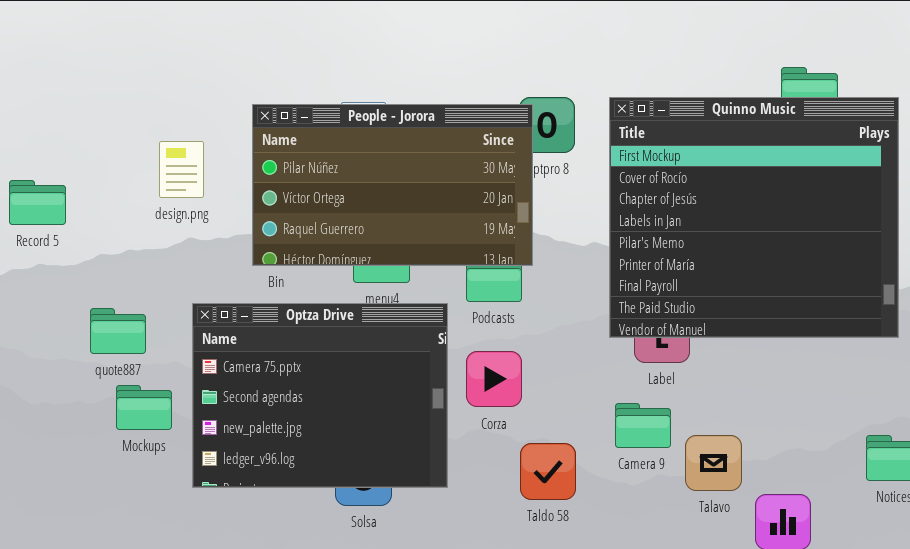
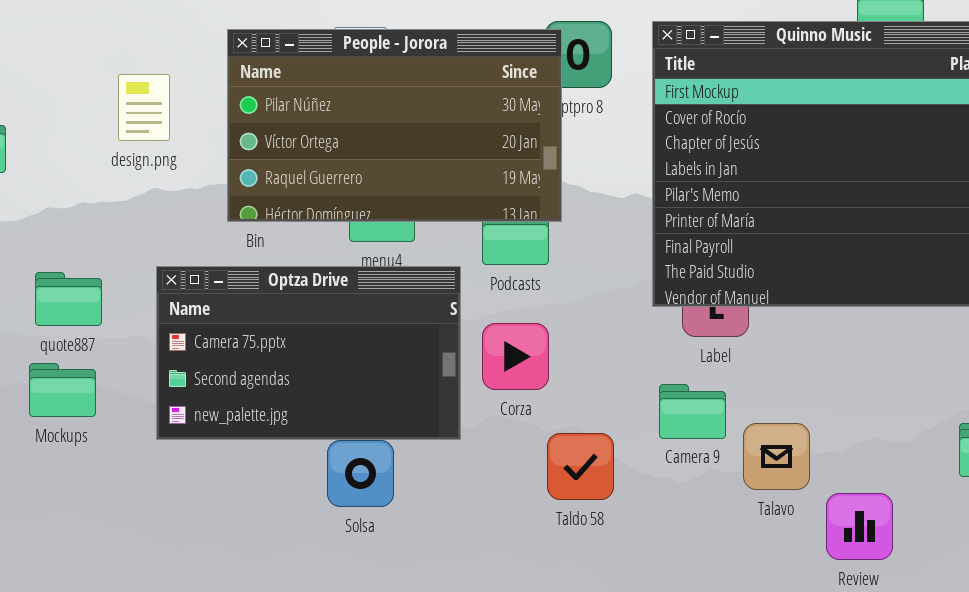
Optza Drive: [192,303,448,488] -> [156,266,461,440], resized
Mockups: [116,385,172,430] -> [29,363,96,417], moved

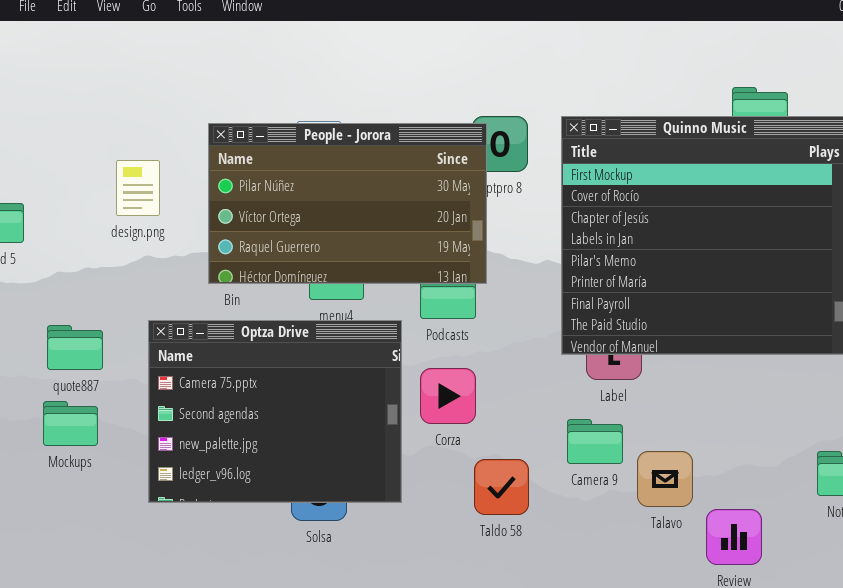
Optza Drive: [156,266,461,440] -> [148,320,402,503], resized

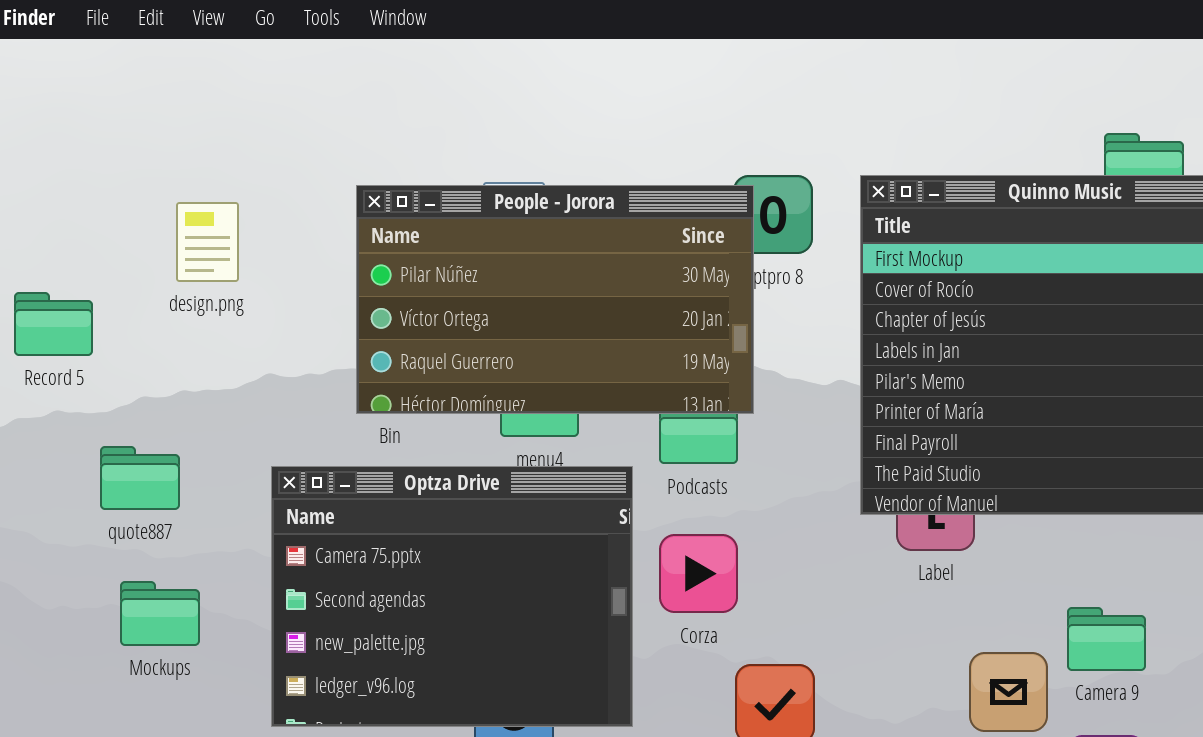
design.png: [116,160,160,216] -> [176,202,239,282], moved
quote887: [47,325,103,370] -> [100,446,180,510], moved
Camera 9: [567,419,623,464] -> [1067,607,1146,671], moved

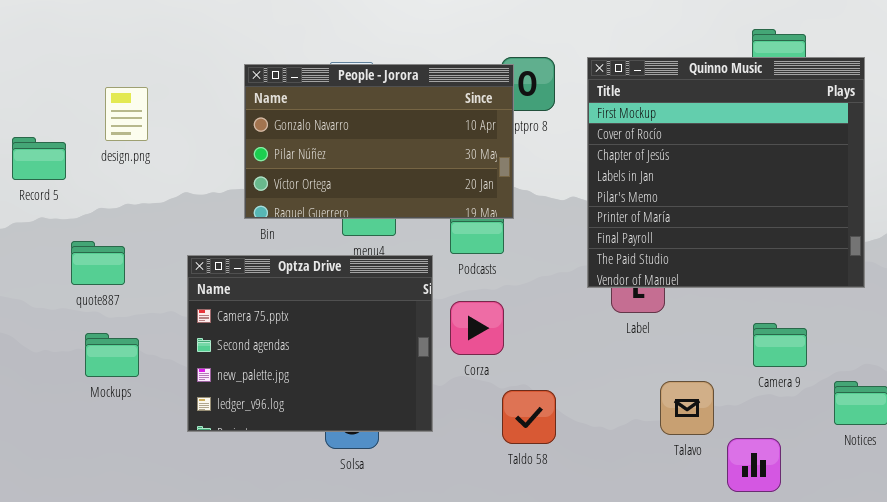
People - Jorora: [356,185,754,414] -> [244,64,514,219], scrolled up 1 row
design.png: [176,202,239,282] -> [105,87,148,141], moved
Camera 9: [1067,607,1146,671] -> [753,323,807,367], moved

